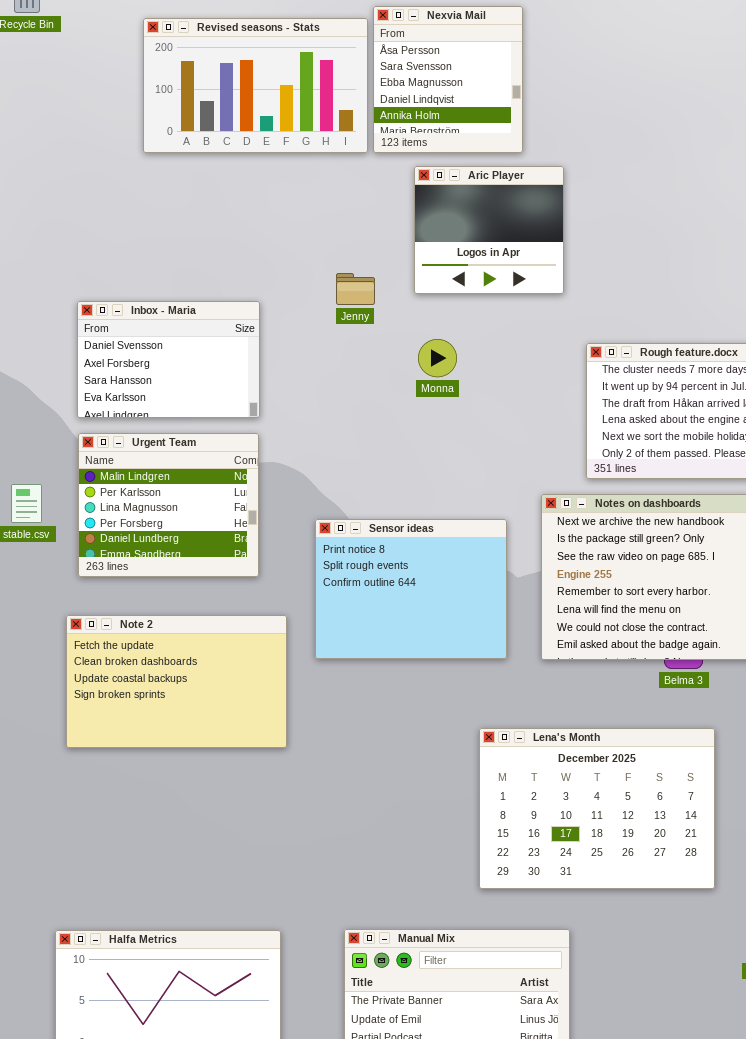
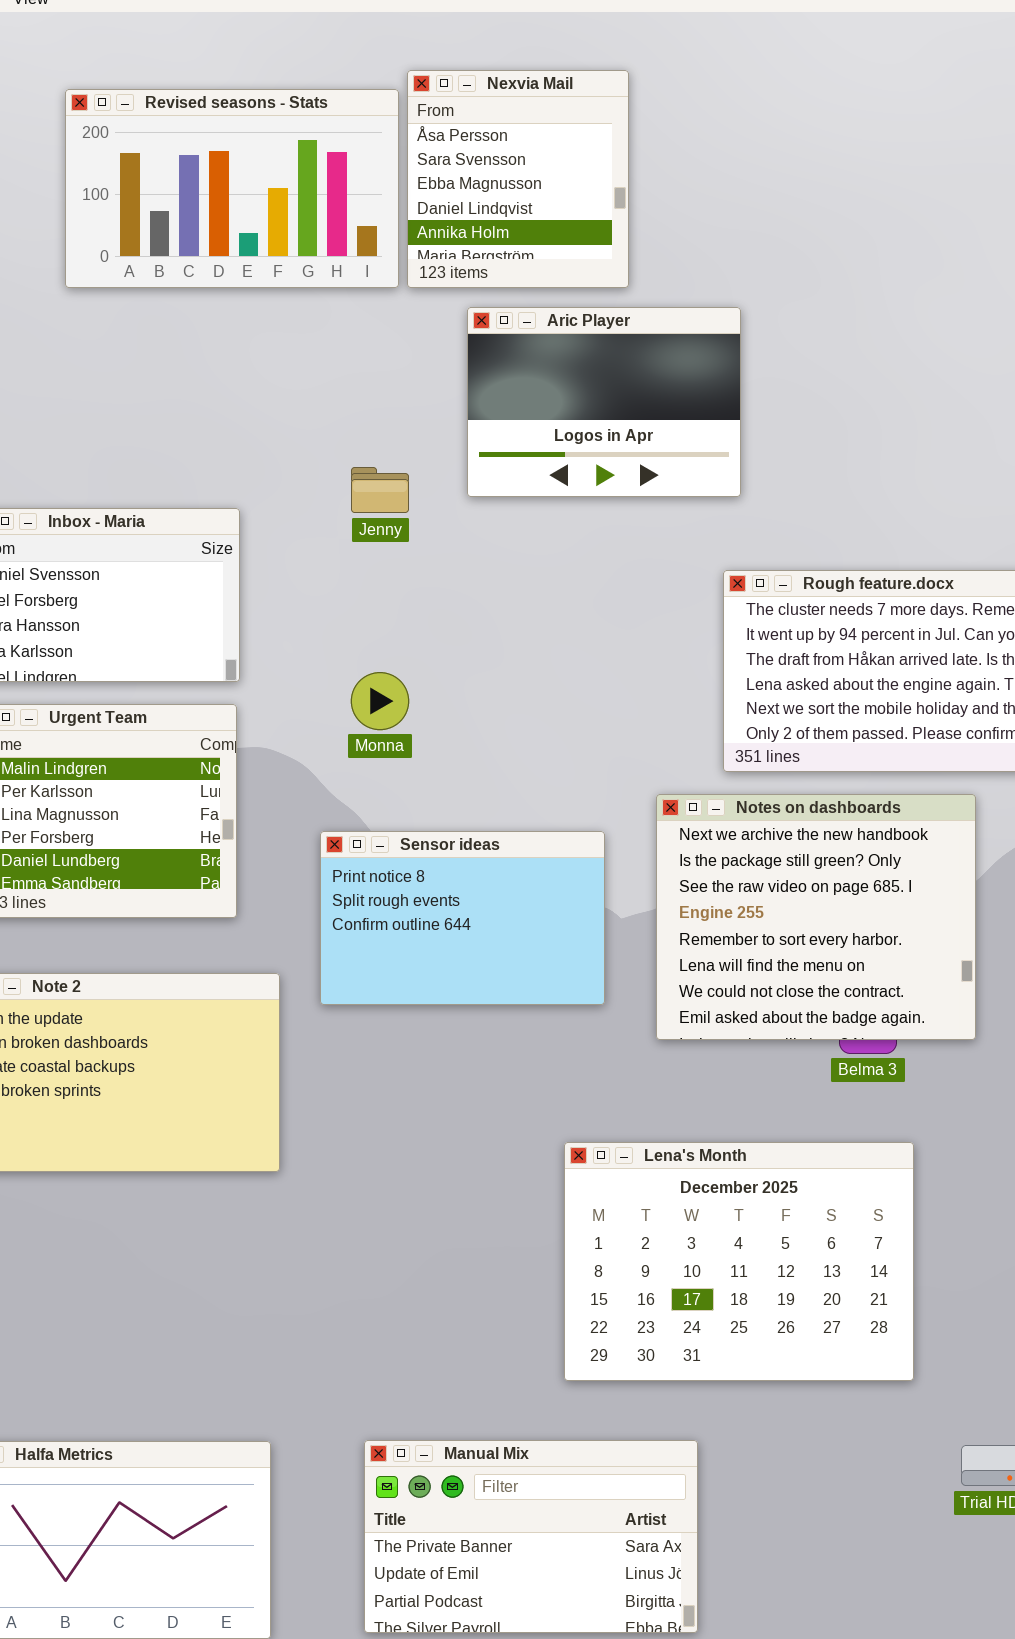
Aric Player: [414,166,564,294] -> [467,307,741,497], resized
Monna: [418,339,457,377] -> [351,672,409,730], moved
Sensor ideas: [315,519,507,659] -> [320,831,605,1005], resized

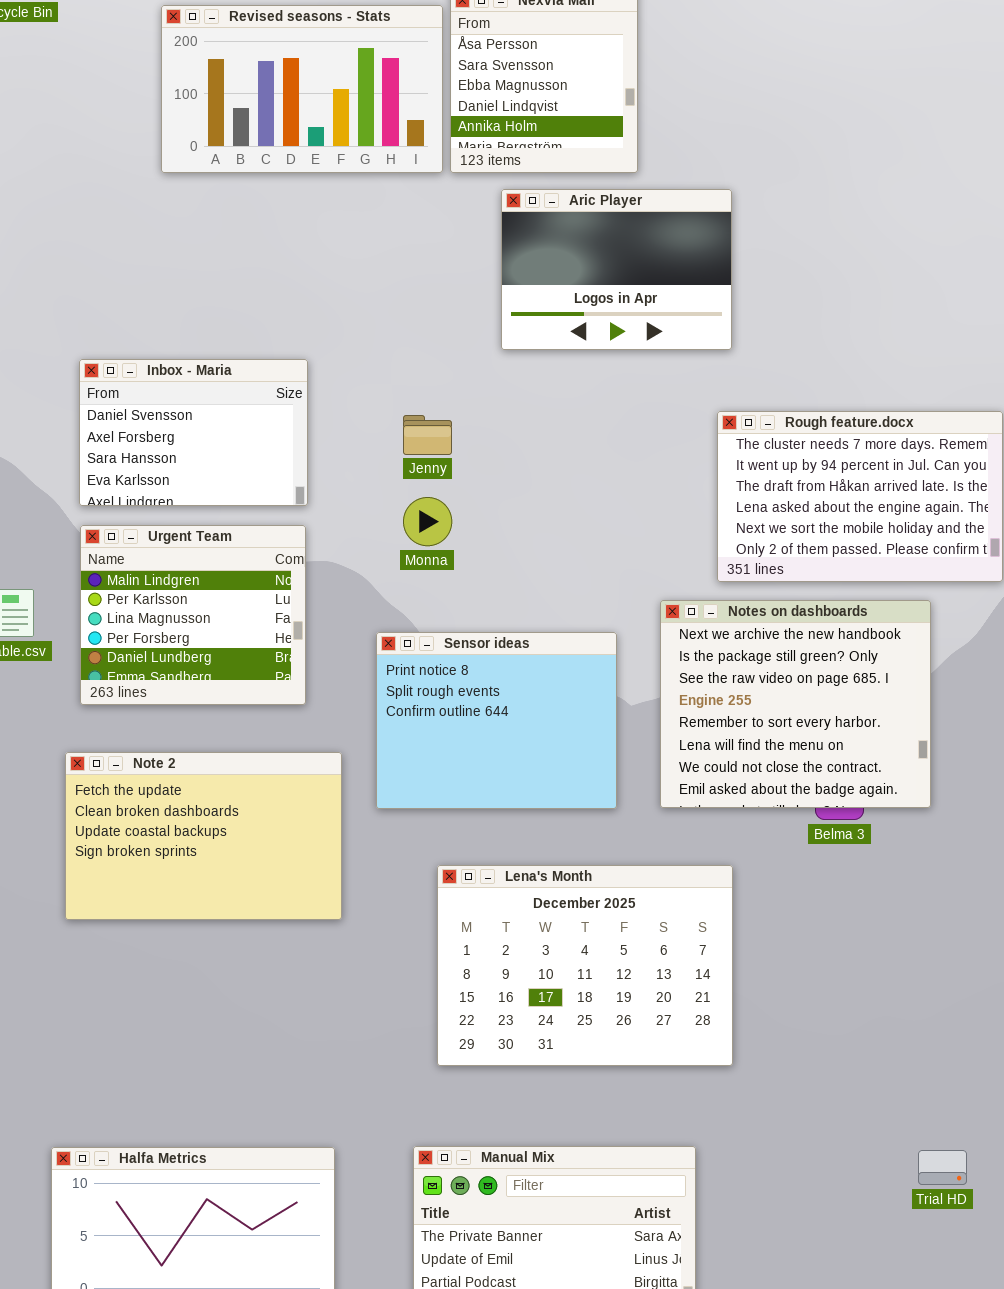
Jenny: [351,467,409,513] -> [403,415,452,455], moved
Sensor ideas: [320,831,605,1005] -> [376,632,617,809], resized
Lena's Month: [564,1142,914,1381] -> [437,865,733,1066], moved

